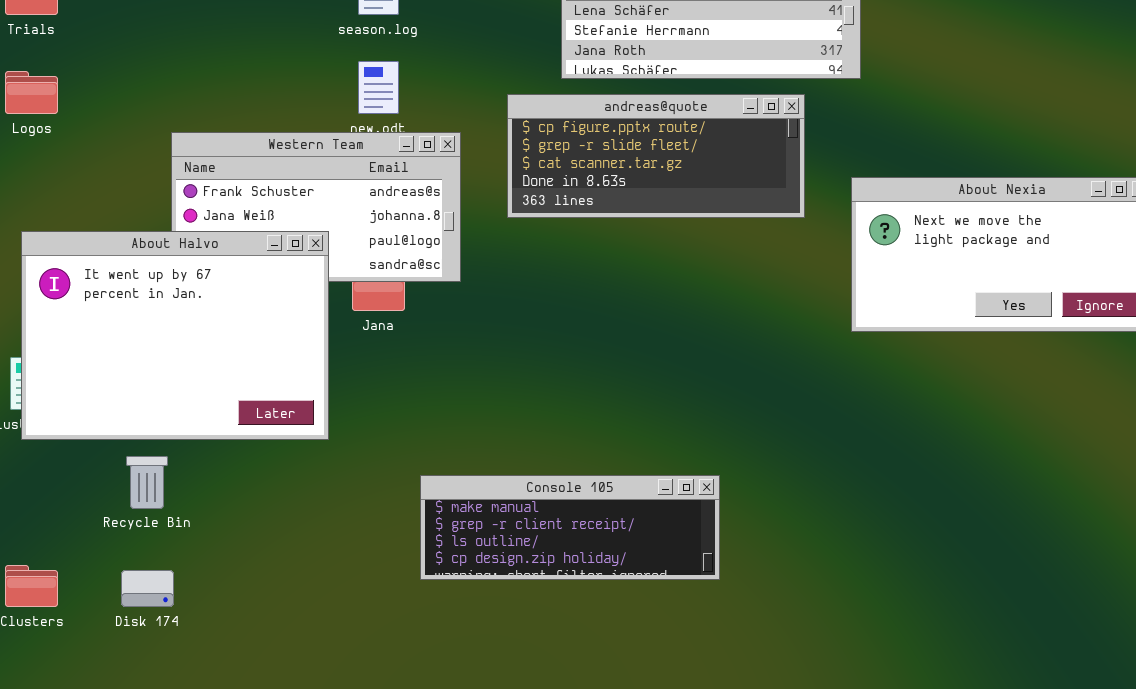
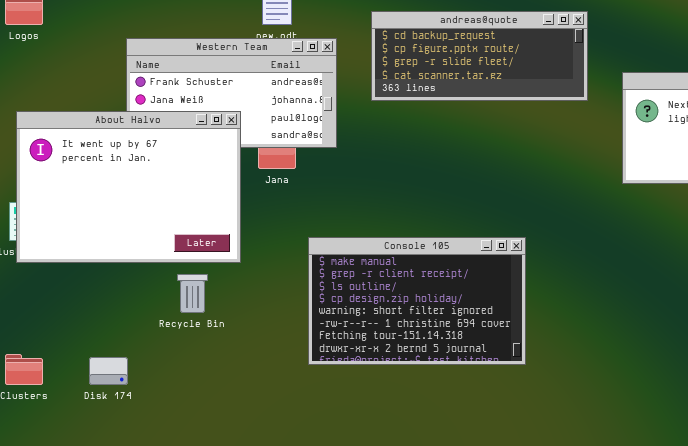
andreas@quote: [507,94,805,218] -> [371,11,588,101], scrolled up 1 row
Recycle Bin: [126,456,168,509] -> [177,274,208,313], moved
Console 105: [420,475,720,580] -> [308,237,526,365], resized

